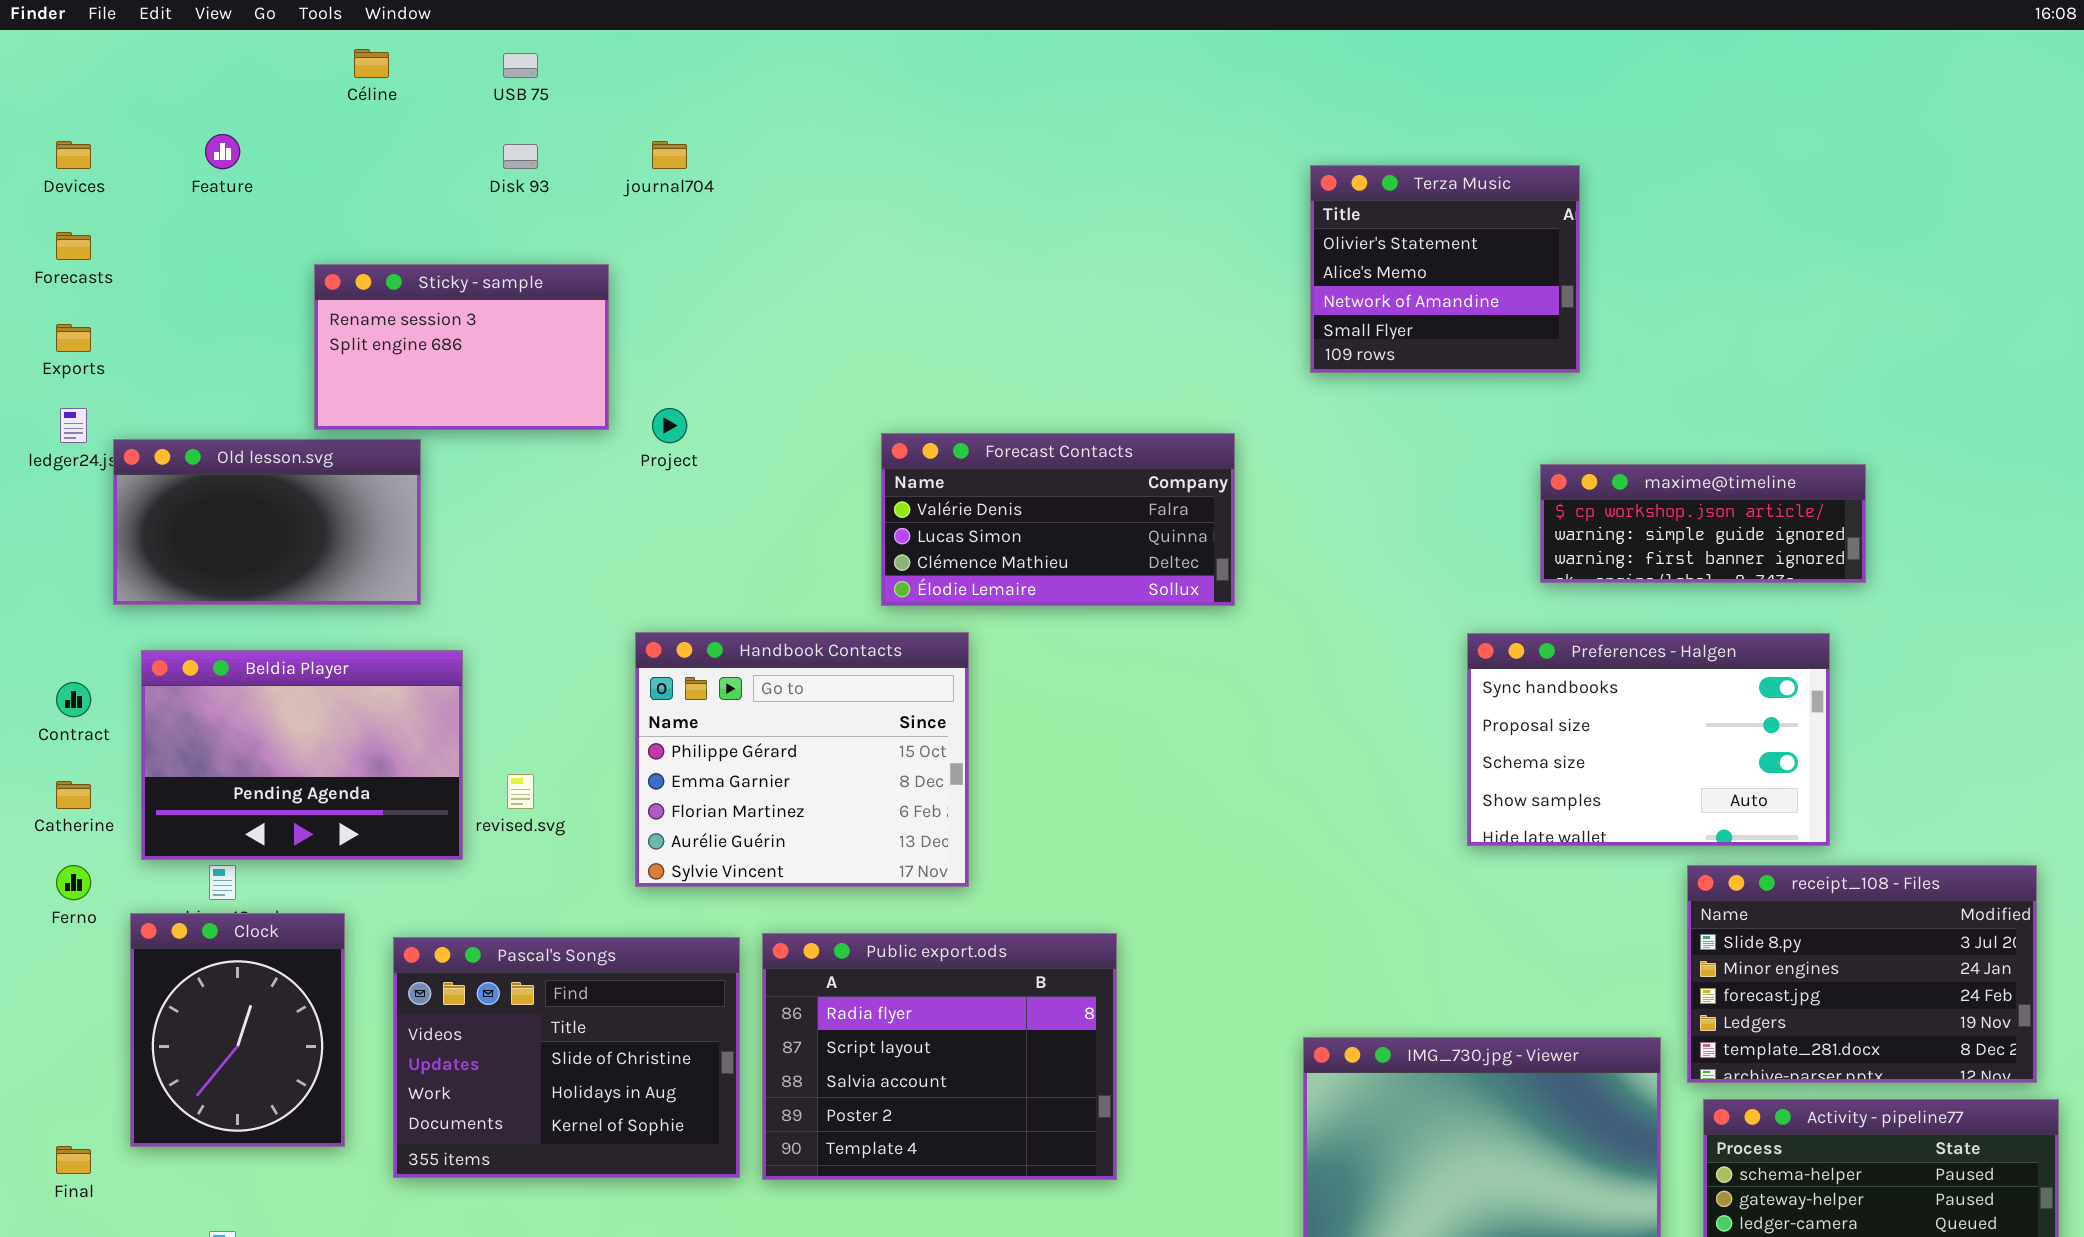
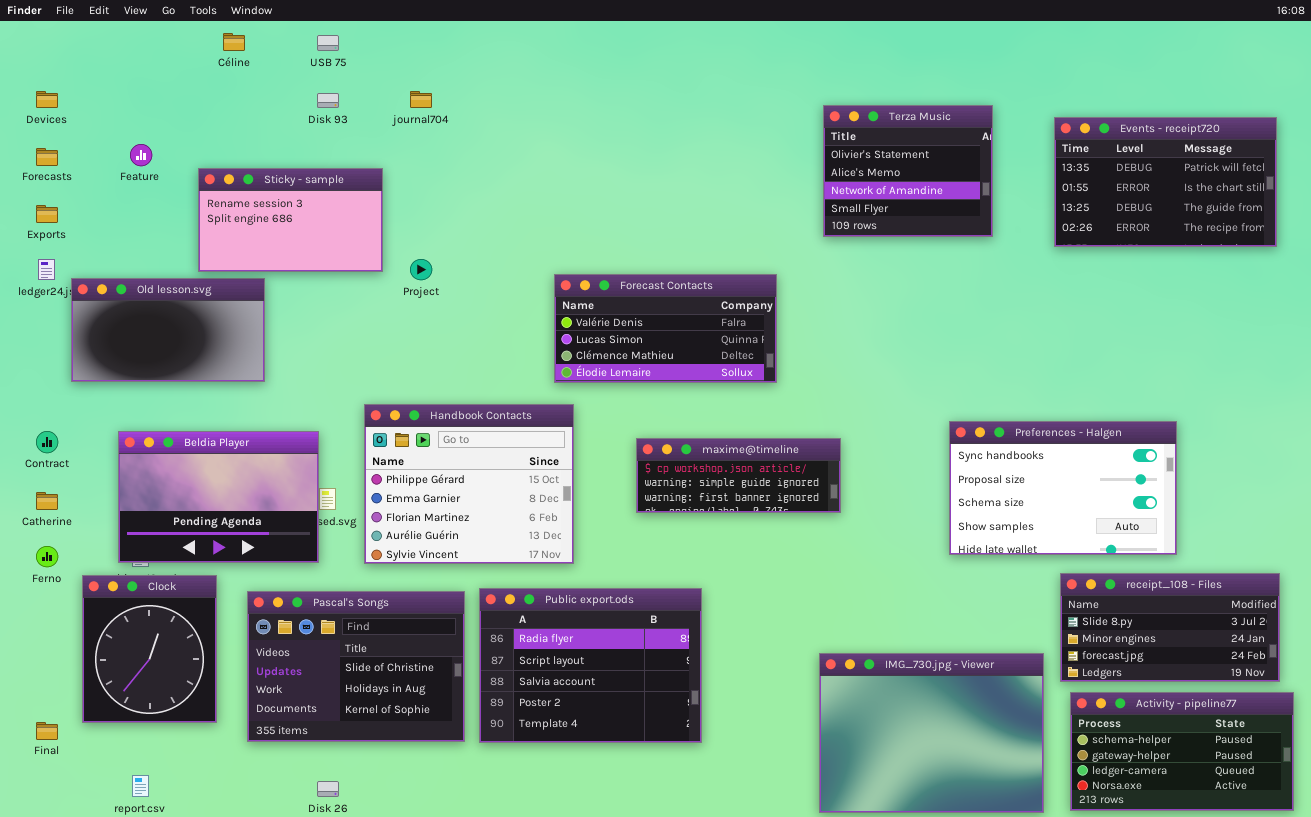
Feature: [205,134,240,169] -> [130,144,152,166], moved
Events - receipt720: none -> [1054,117,1277,247], opened
maxime@timeline: [1540,464,1866,583] -> [636,438,841,513], moved
Handbook Contacts: [635,632,969,887] -> [364,404,574,564], moved
Preferences - Halgen: [1467,633,1830,846] -> [949,421,1177,555], moved
Beldia Player: [141,650,463,860] -> [118,431,319,563], moved
receipt_108 - Files: [1687,865,2037,1083] -> [1060,573,1280,682], resized

